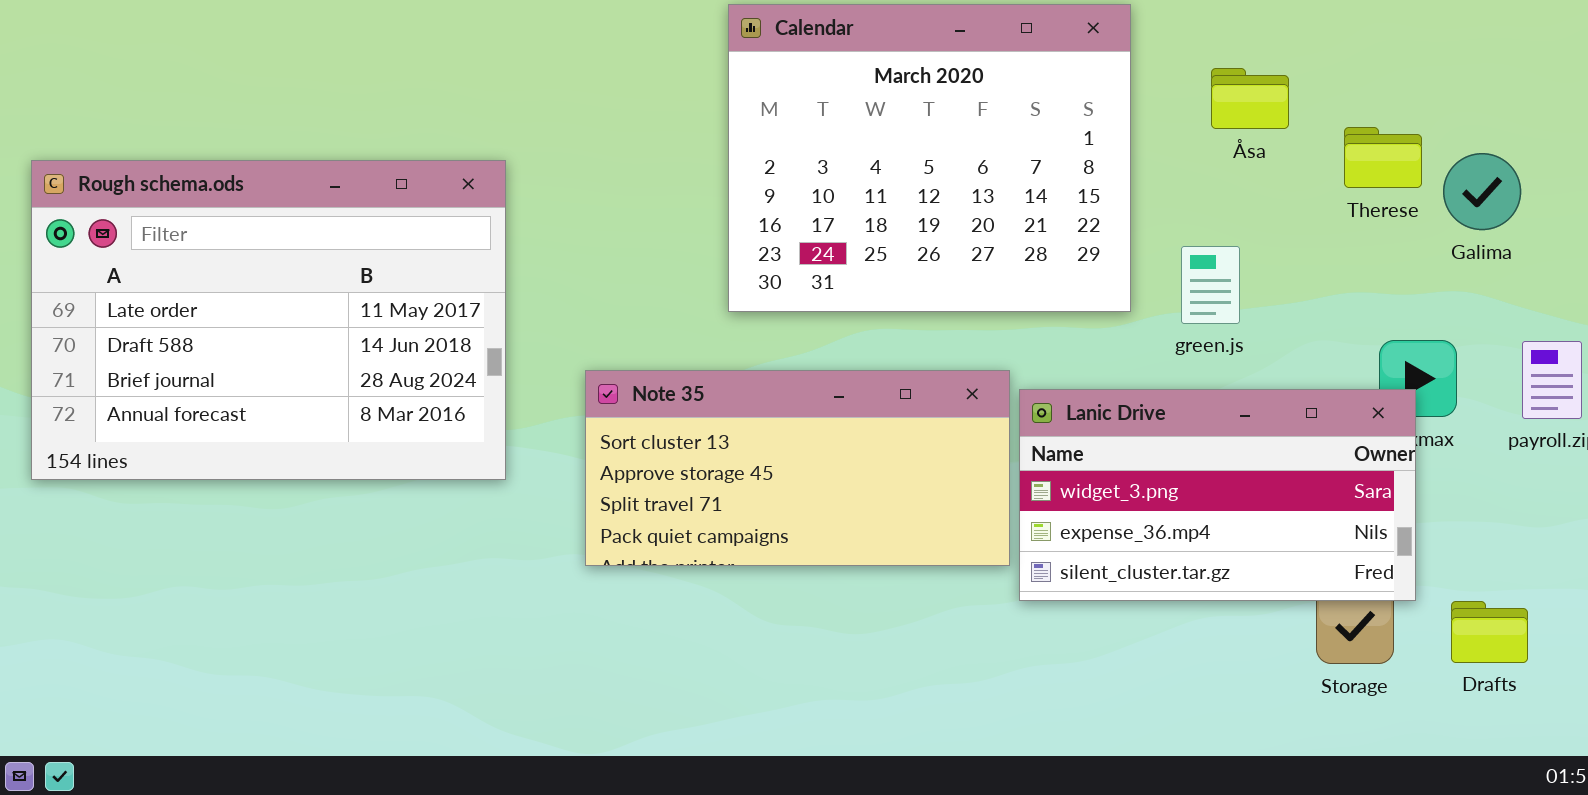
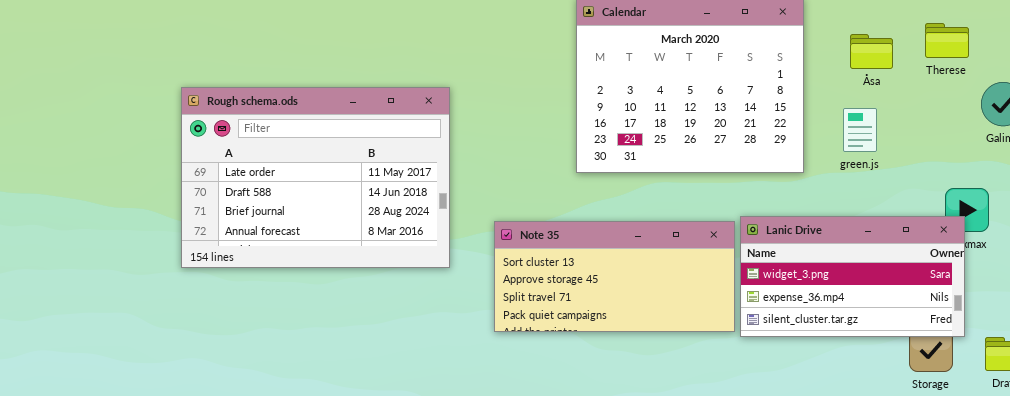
Therese: [1344,127,1422,188] -> [925,23,969,58], moved
green.js: [1181,246,1240,324] -> [843,108,877,152], moved
Note 35: [585,370,1010,566] -> [494,221,735,332], moved

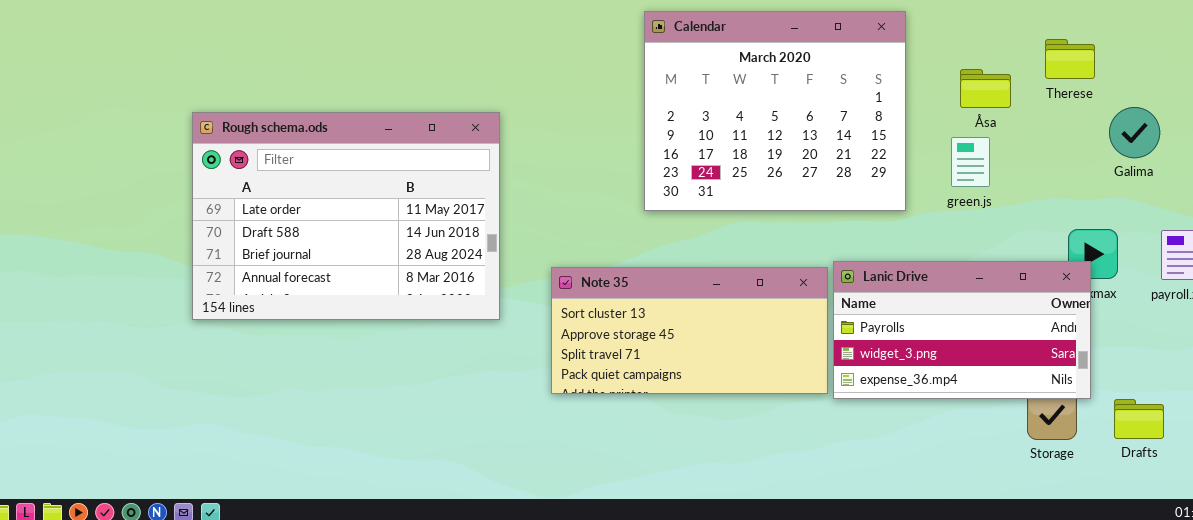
Åsa: [850,34,893,69] -> [960,69,1011,108], moved
Lanic Drive: [740,216,965,337] -> [833,261,1091,399], scrolled up 1 row

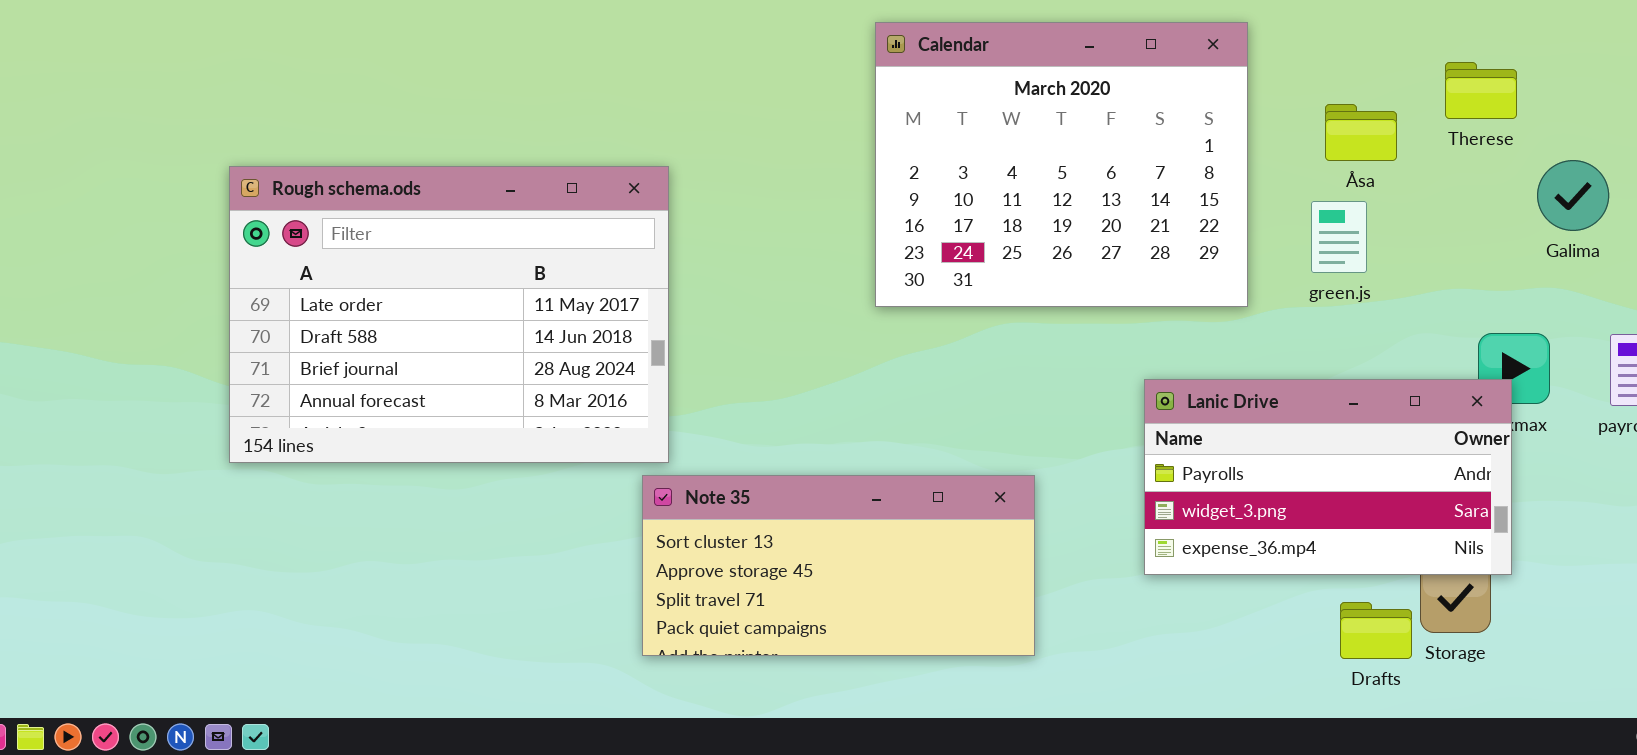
Note 35: [551,267,828,394] -> [642,475,1035,656], moved
Drafts: [1114,399,1164,439] -> [1340,602,1412,659], moved

